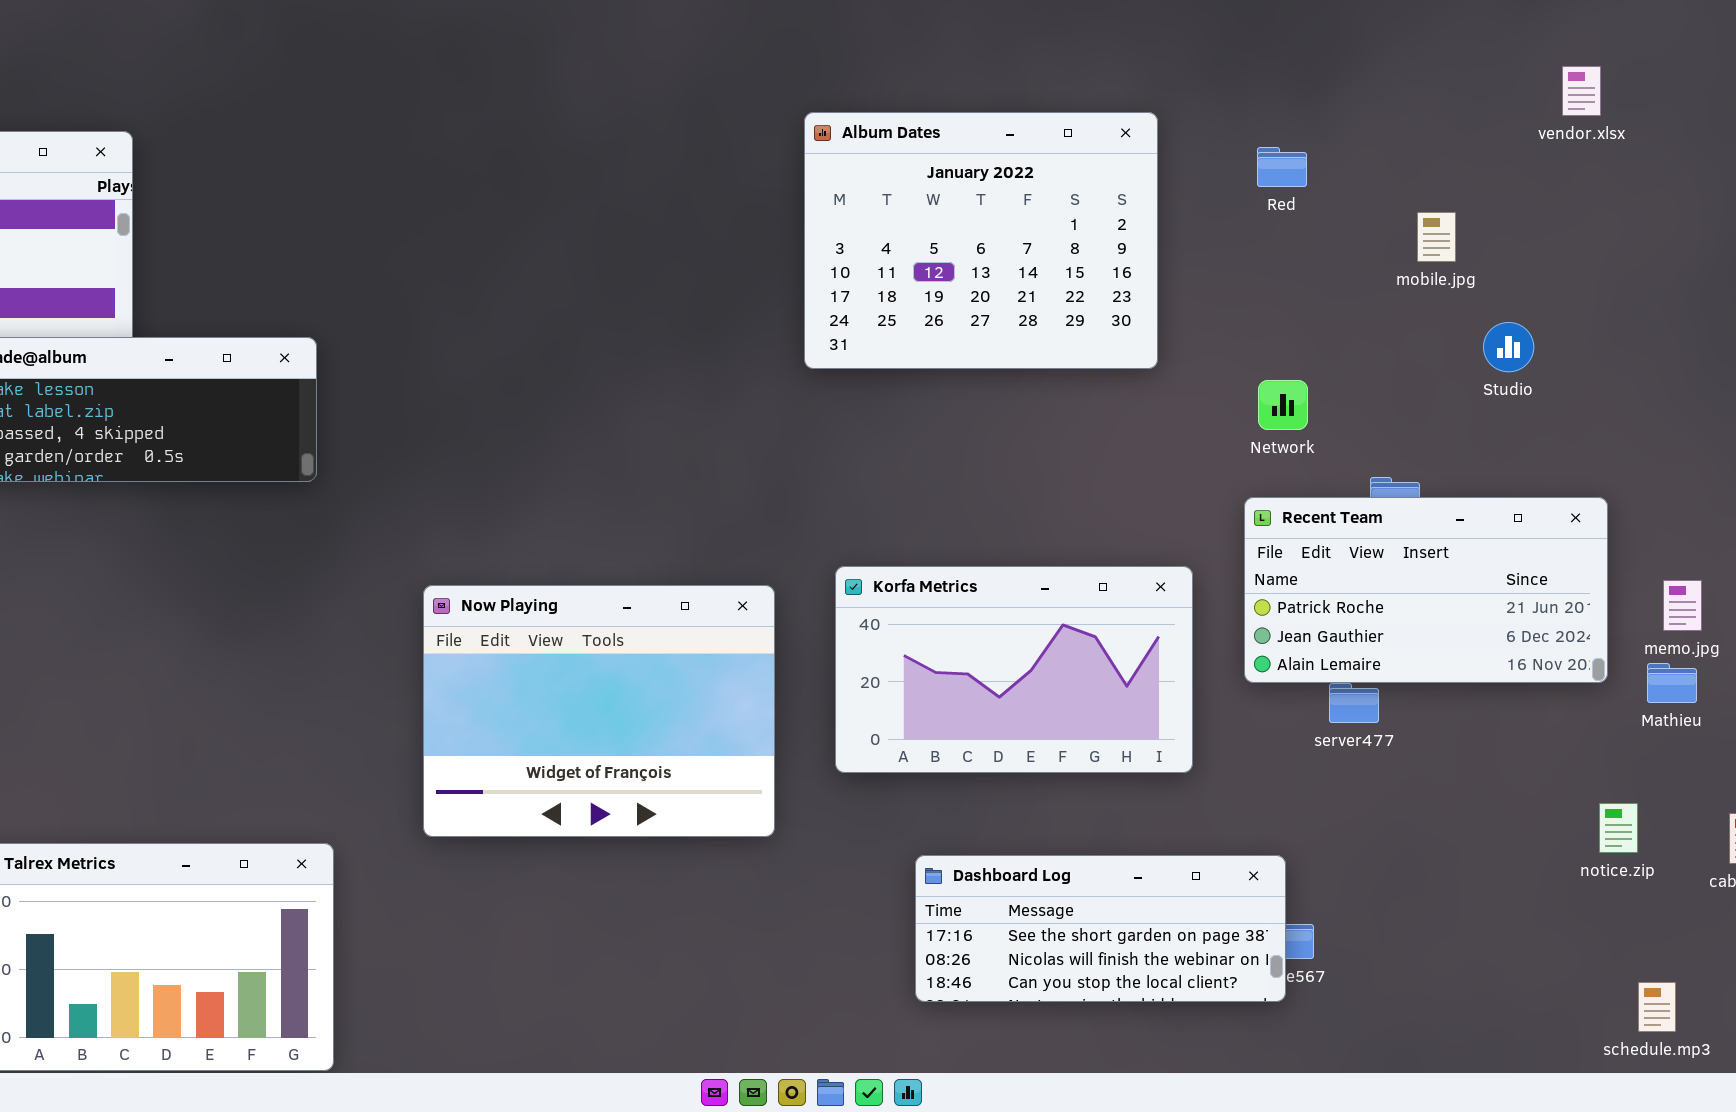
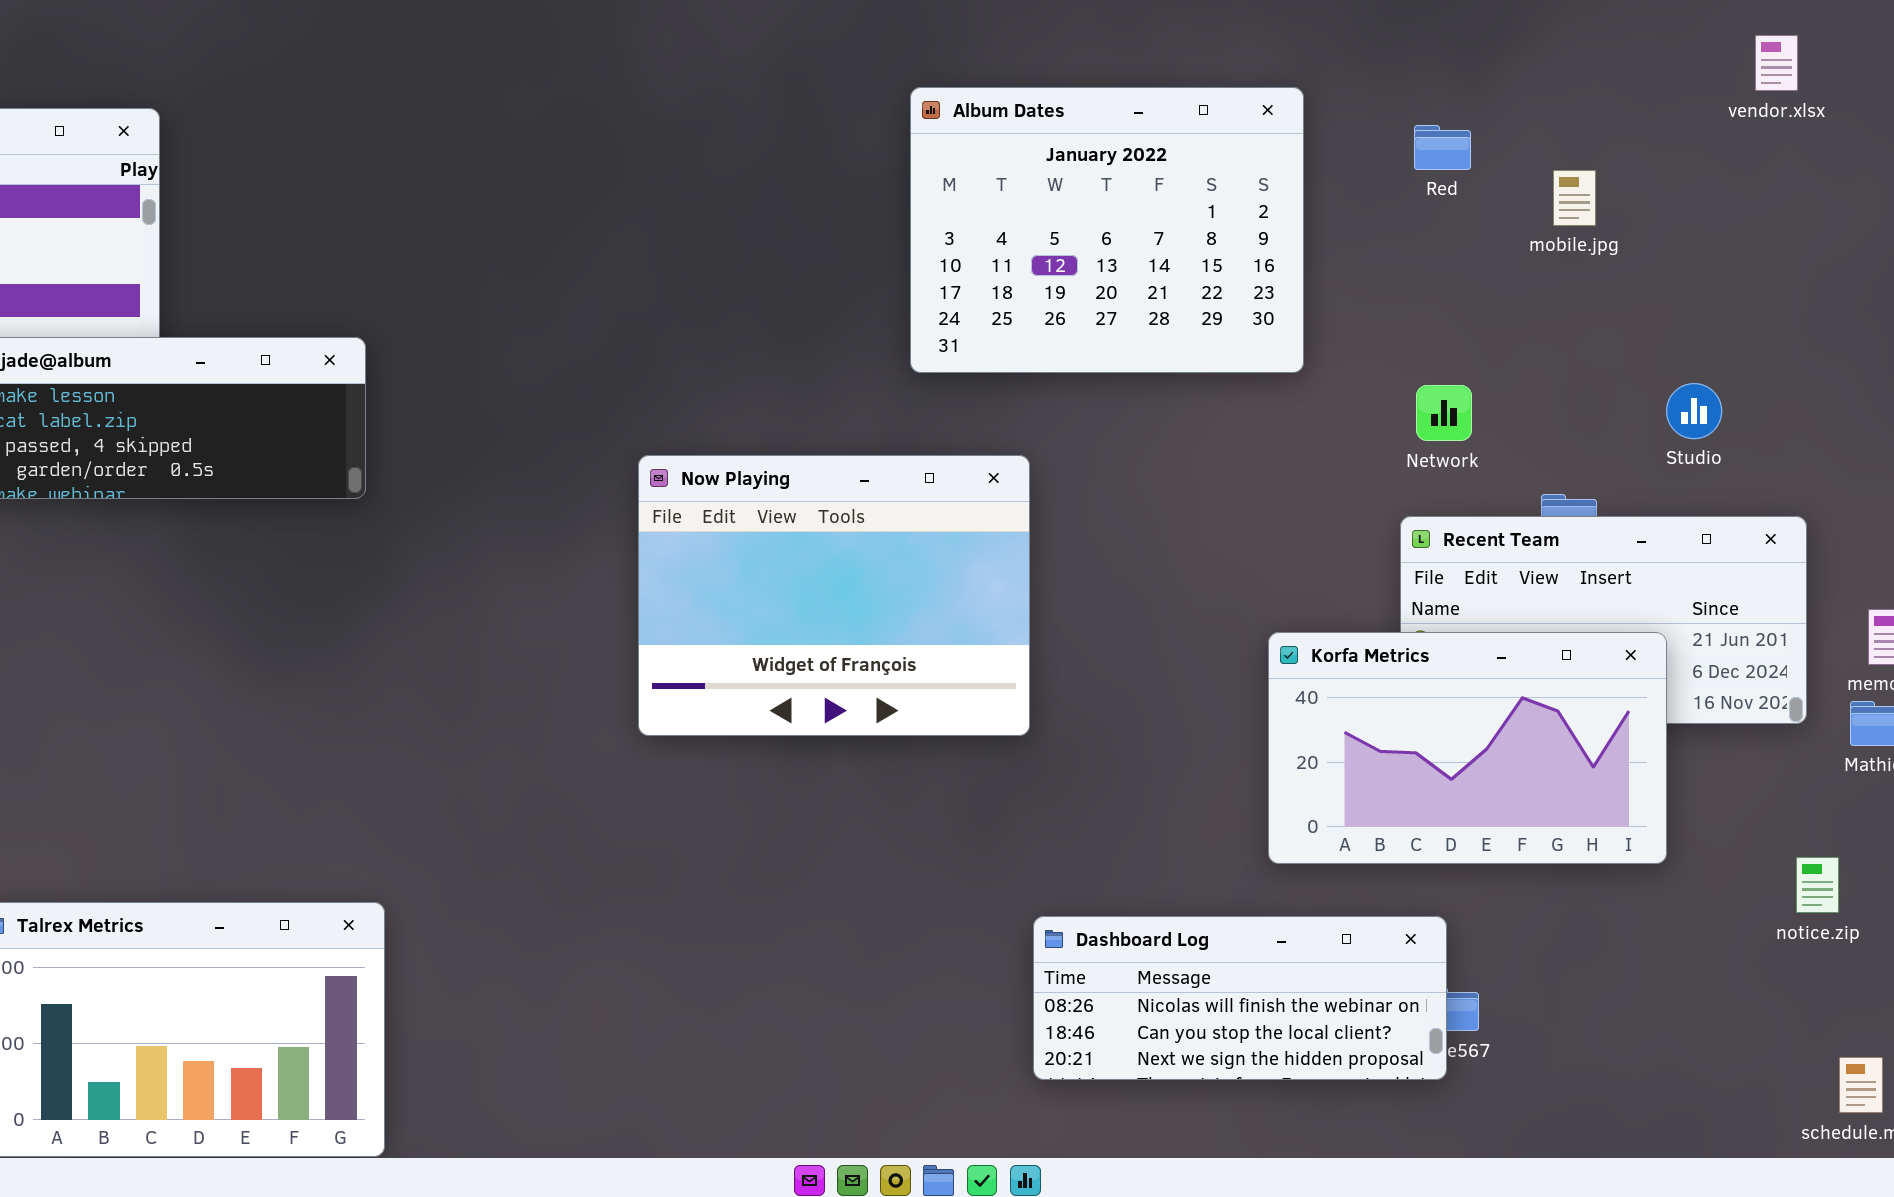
mobile.jpg: [1417,212,1456,262] -> [1553,170,1596,226], moved
Studio: [1483,322,1534,372] -> [1666,383,1722,439], moved
Korfa Metrics: [835,566,1193,773] -> [1268,632,1667,864], moved
Now Playing: [423,585,775,837] -> [638,455,1030,736], moved
Dashboard Log: [915,855,1286,1002] -> [1033,916,1447,1080], scrolled down 1 row

